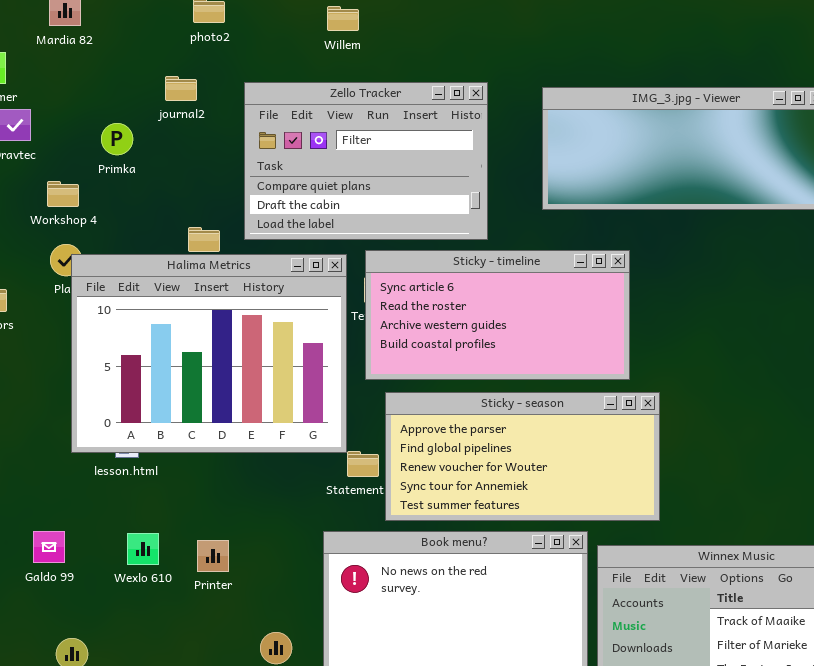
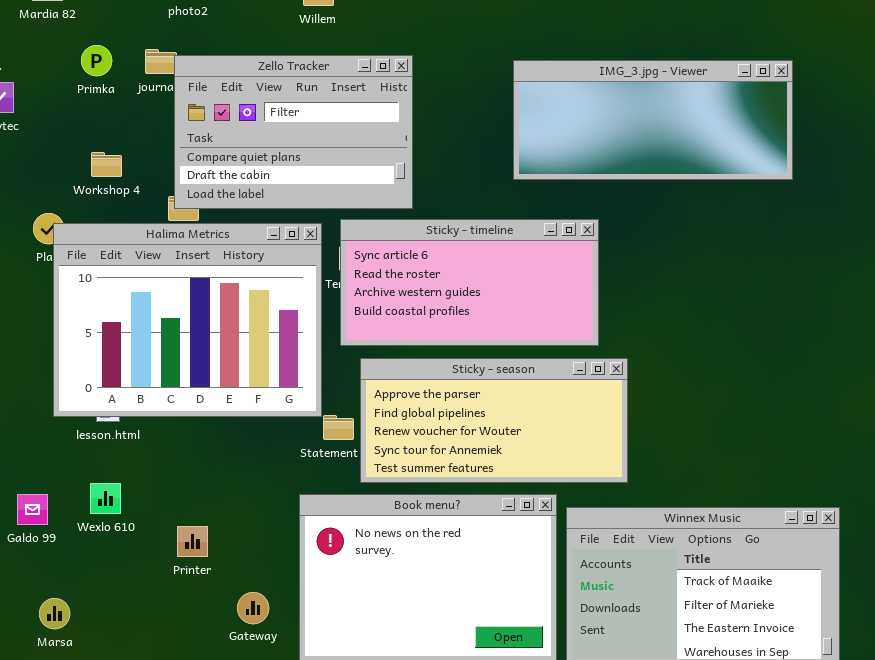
Zello Tracker: [244,82,488,240] -> [174,55,413,209], moved
Primka: [101,123,133,155] -> [81,45,112,76], moved
Workshop 4: [47,181,79,207] -> [91,152,122,177], moved
Wexlo 610: [127,533,159,565] -> [90,483,121,514], moved
Printer: [197,540,229,572] -> [177,526,208,557], moved

